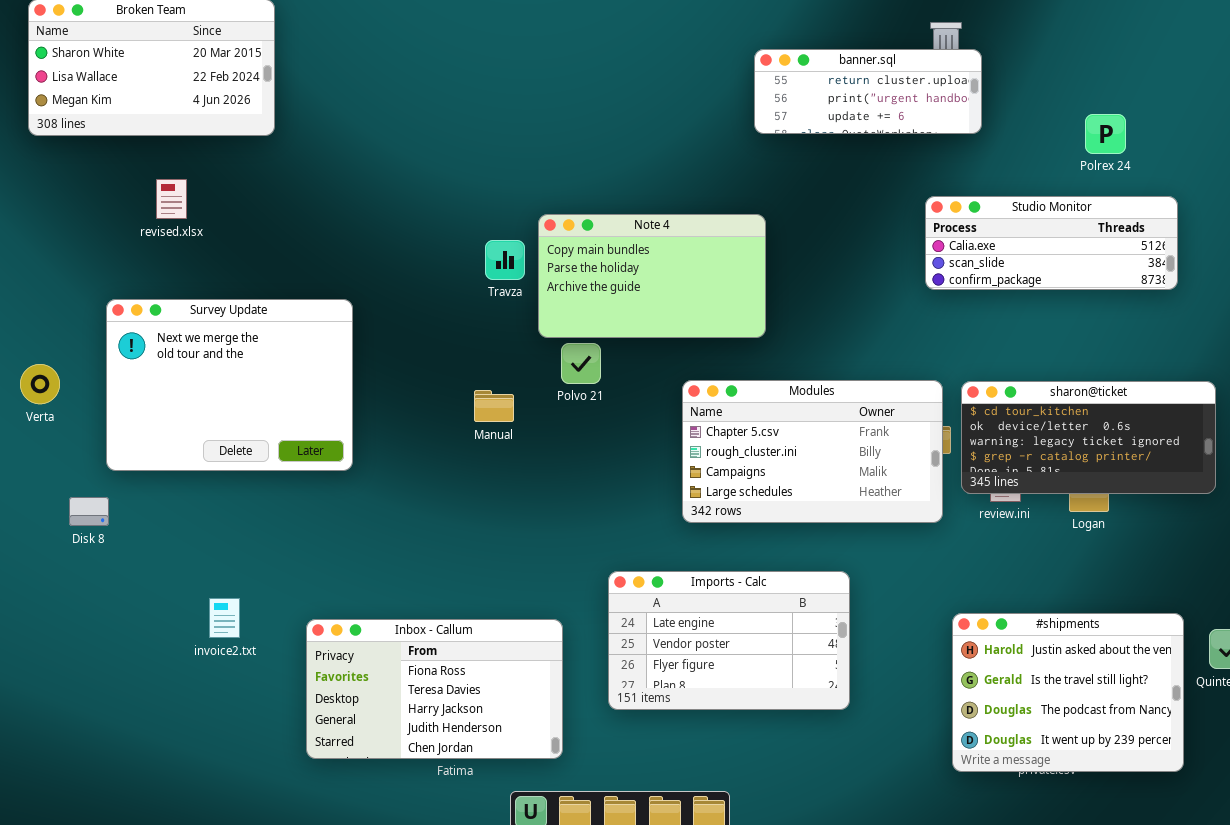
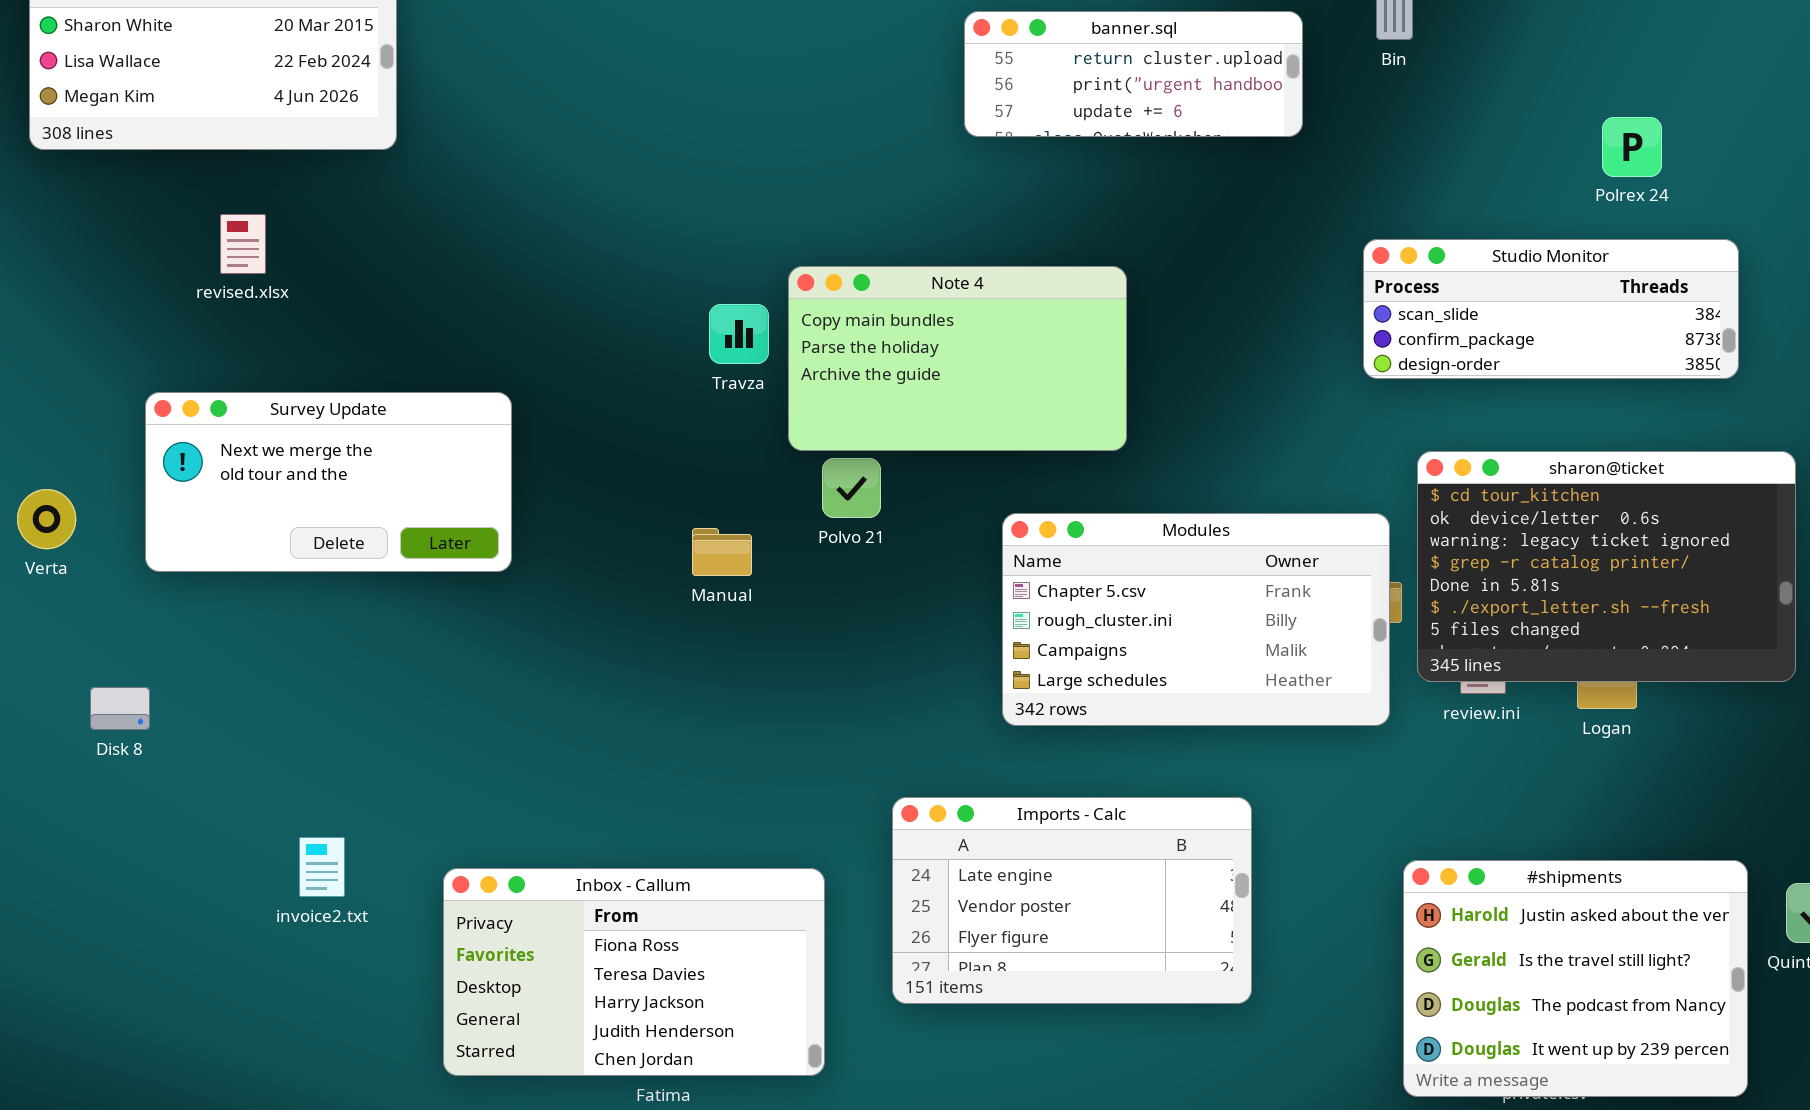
banner.sql: [754,49,982,134] -> [964,11,1303,137], moved
Studio Monitor: [925,196,1178,290] -> [1363,239,1739,379], scrolled down 1 row
Survey Update: [106,299,353,471] -> [145,392,512,572], resized
sharon@ticket: [961,381,1216,494] -> [1417,451,1796,682], resized

